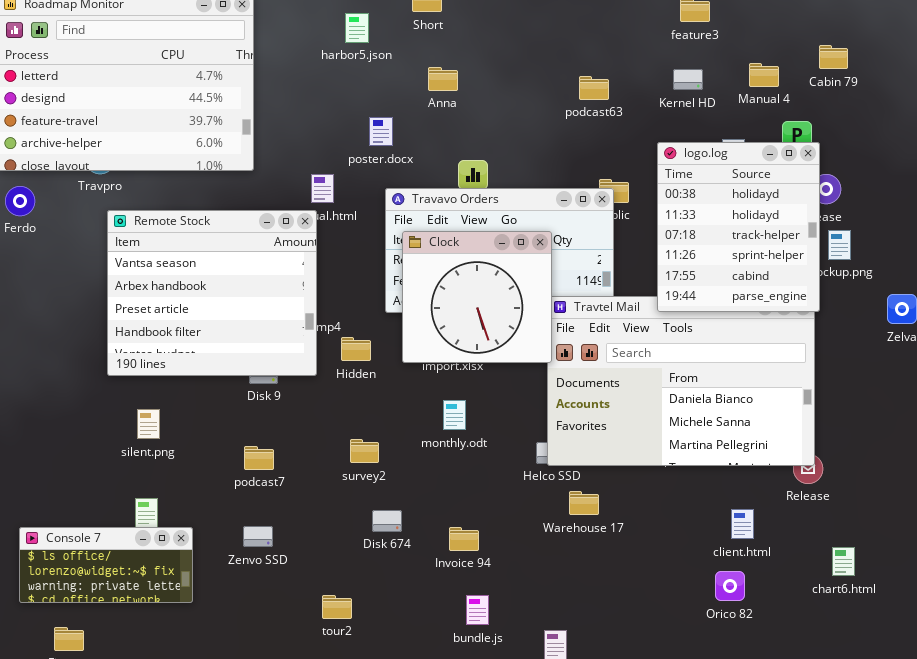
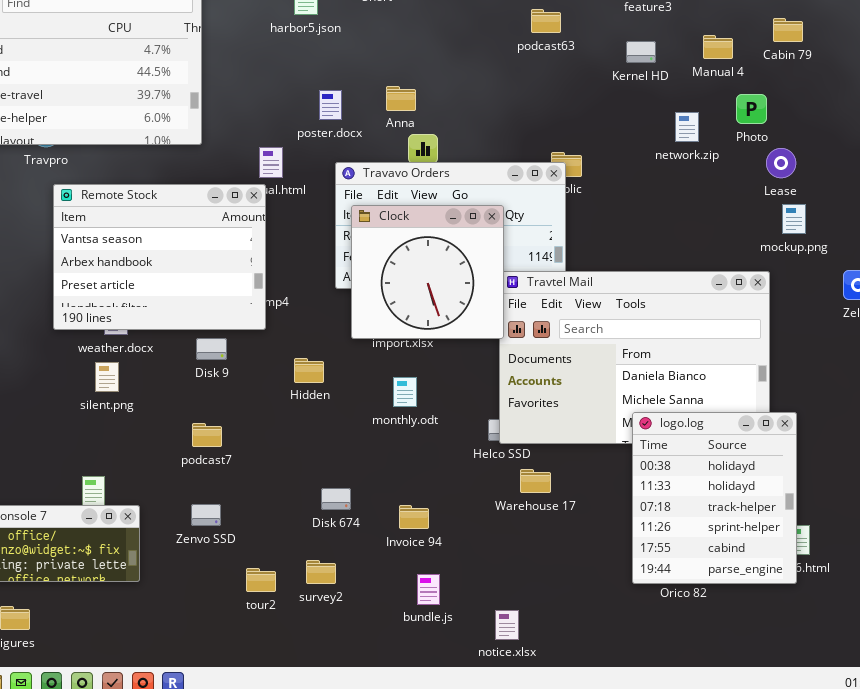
Anna: [428,67,458,91] -> [386,86,416,111], moved
podcast63: [579,76,609,100] -> [531,9,561,33], moved
logo.log: [657,142,820,312] -> [632,412,797,584], moved
Remote Stock: [107,210,317,376] -> [53,184,266,330], resized
Hidden: [341,337,371,361] -> [294,358,324,383], moved
silent.png: [137,409,160,439] -> [95,362,119,392], moved
survey2: [350,439,379,463] -> [306,560,336,584], moved
tour2: [322,595,352,619] -> [246,568,276,592], moved

